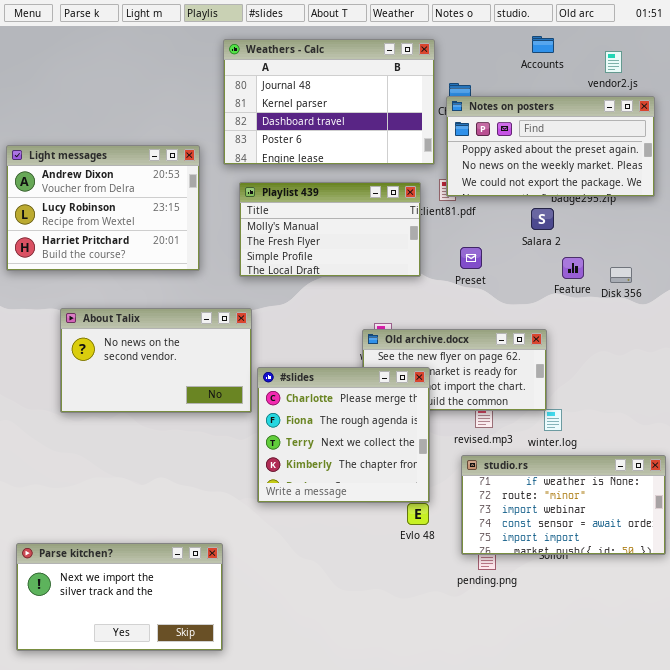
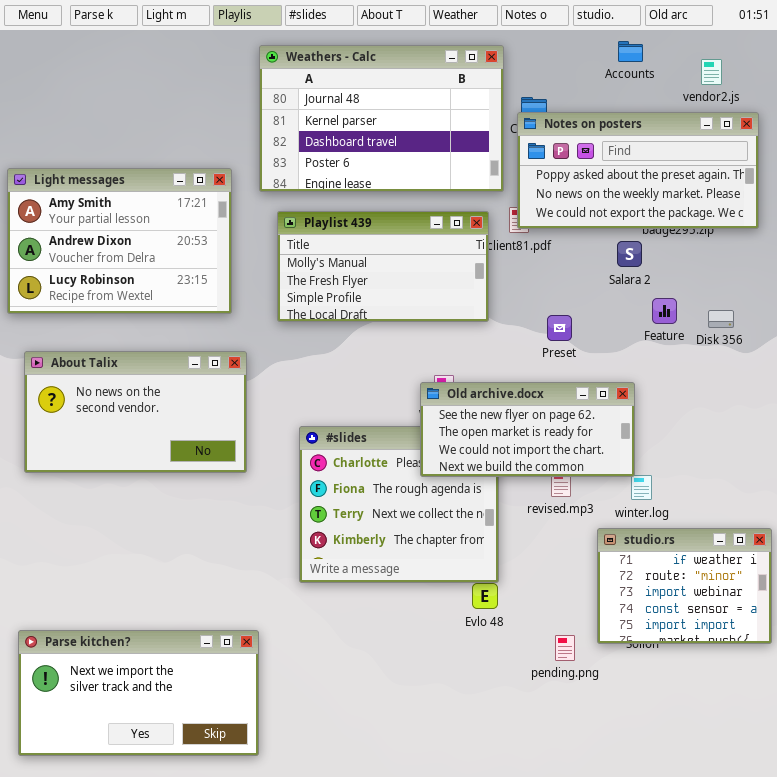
Light messages: [6,145,200,271] -> [7,168,232,314], scrolled up 1 row
Preset: [460,247,482,269] -> [547,315,572,341], moved
About Talix: [60,308,252,413] -> [24,351,247,473], moved
Old archive.docx: [362,329,547,411] -> [420,382,635,477], raised
studio.rs: [461,455,666,555] -> [597,528,772,644], resized

